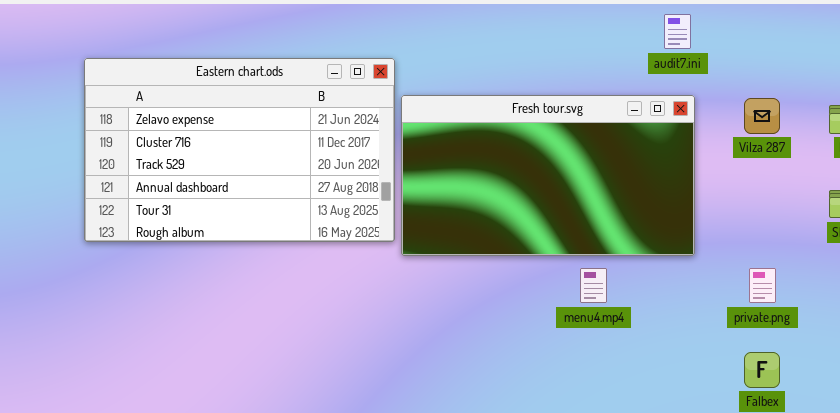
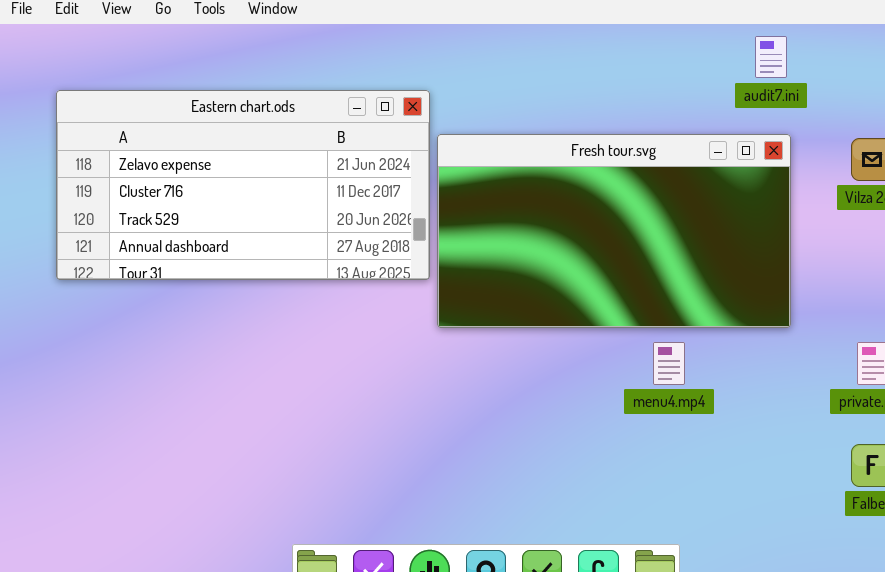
Eastern chart.ods: [84,58,395,242] -> [56,90,430,280], resized

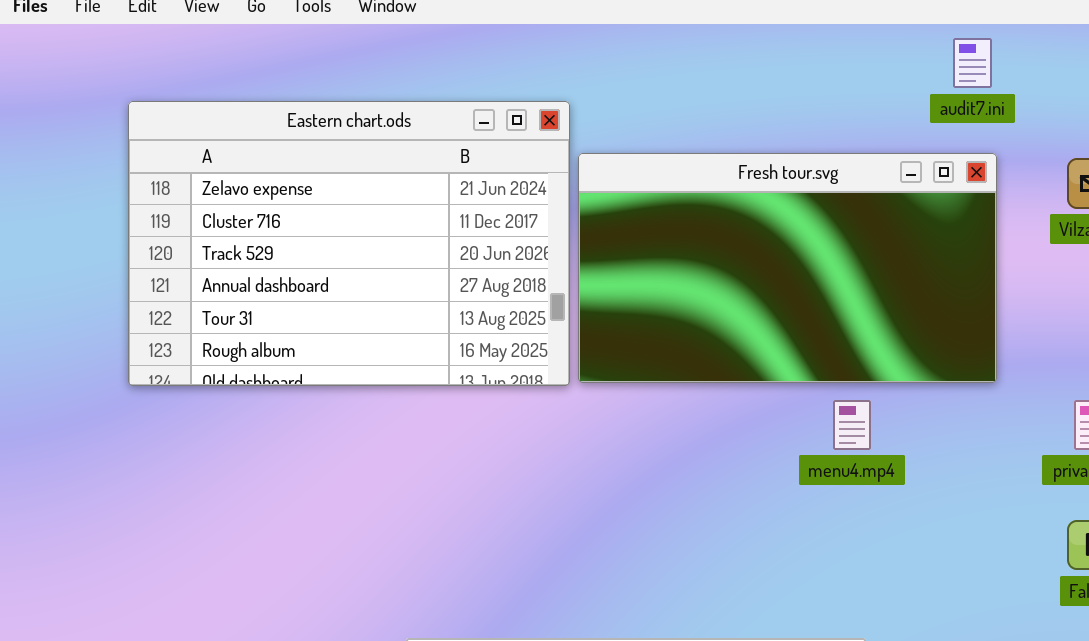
Eastern chart.ods: [56,90,430,280] -> [128,101,570,386], resized

